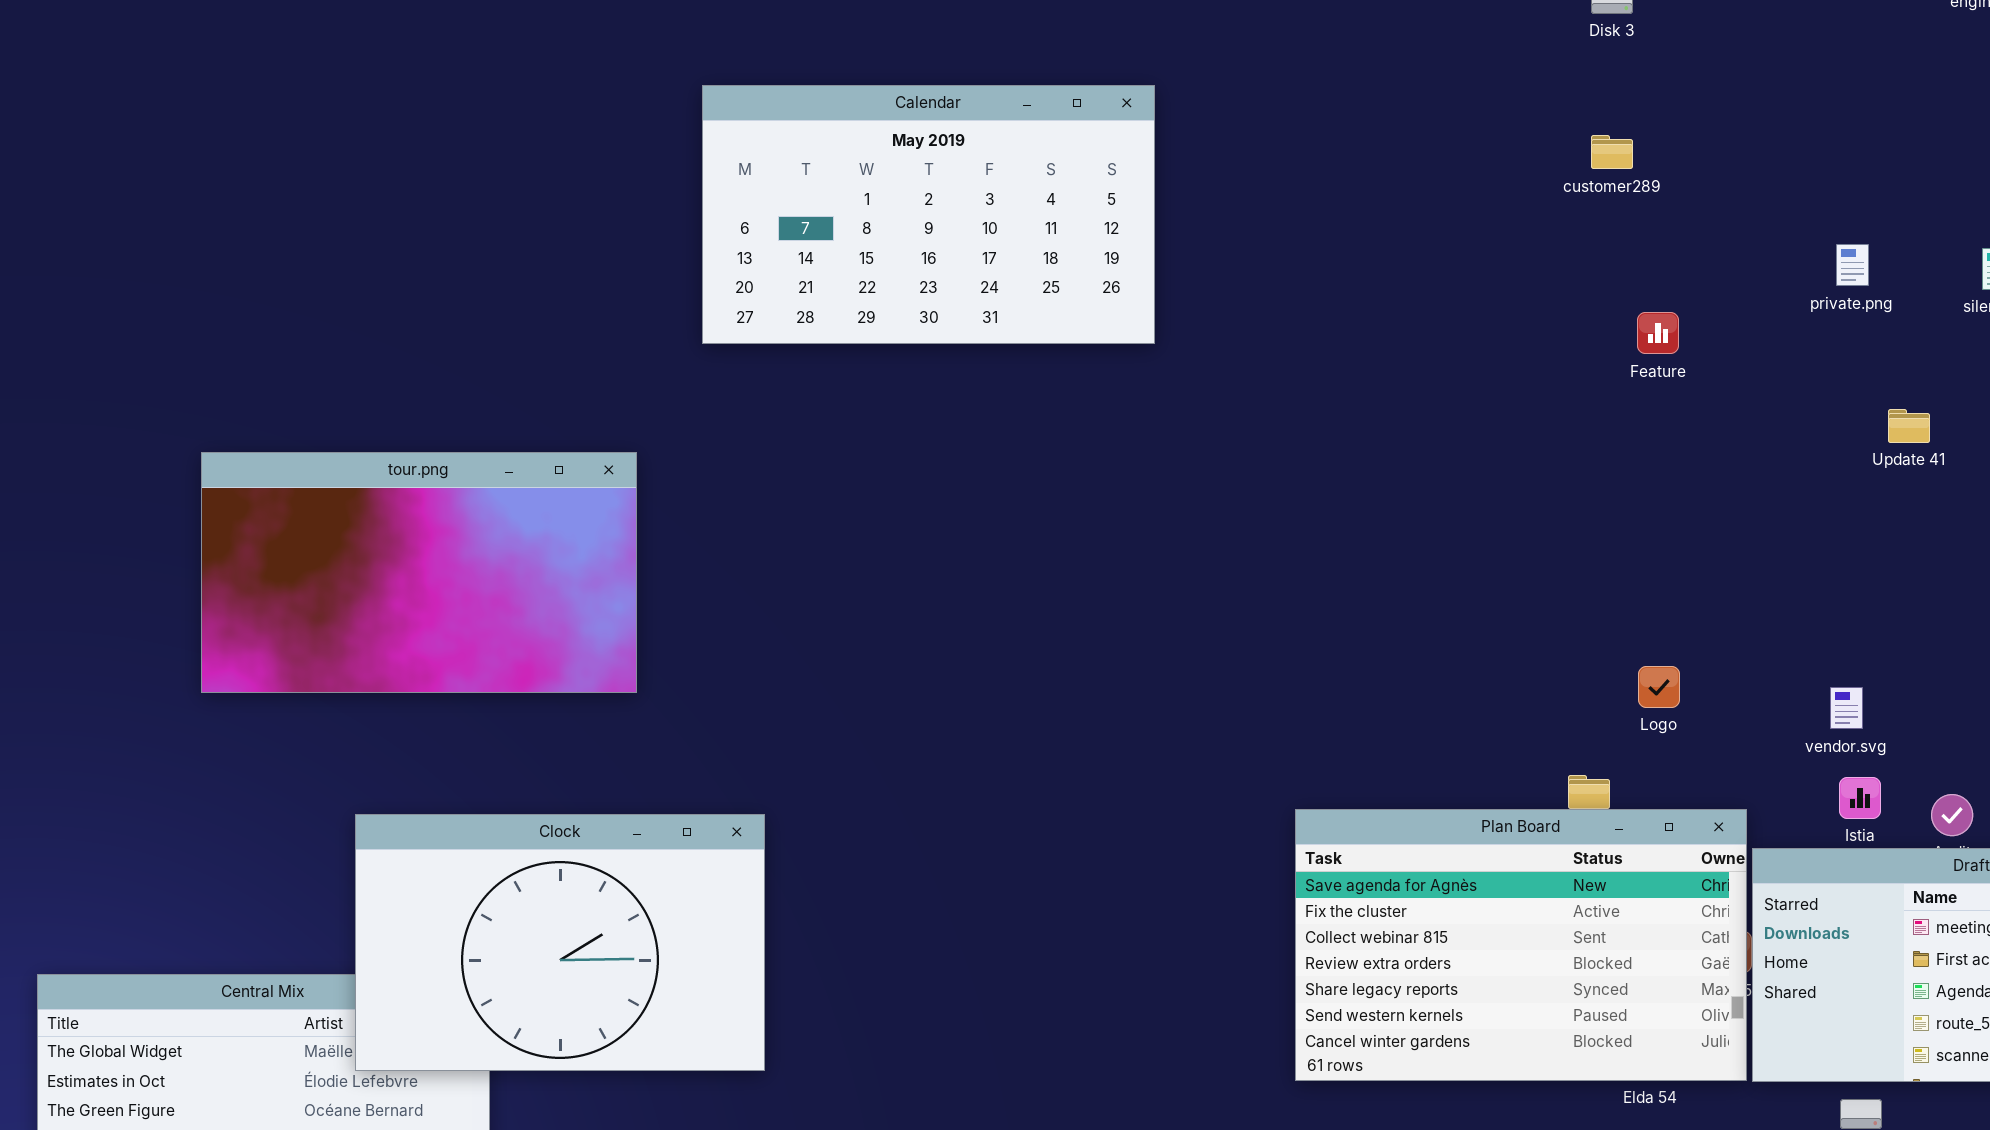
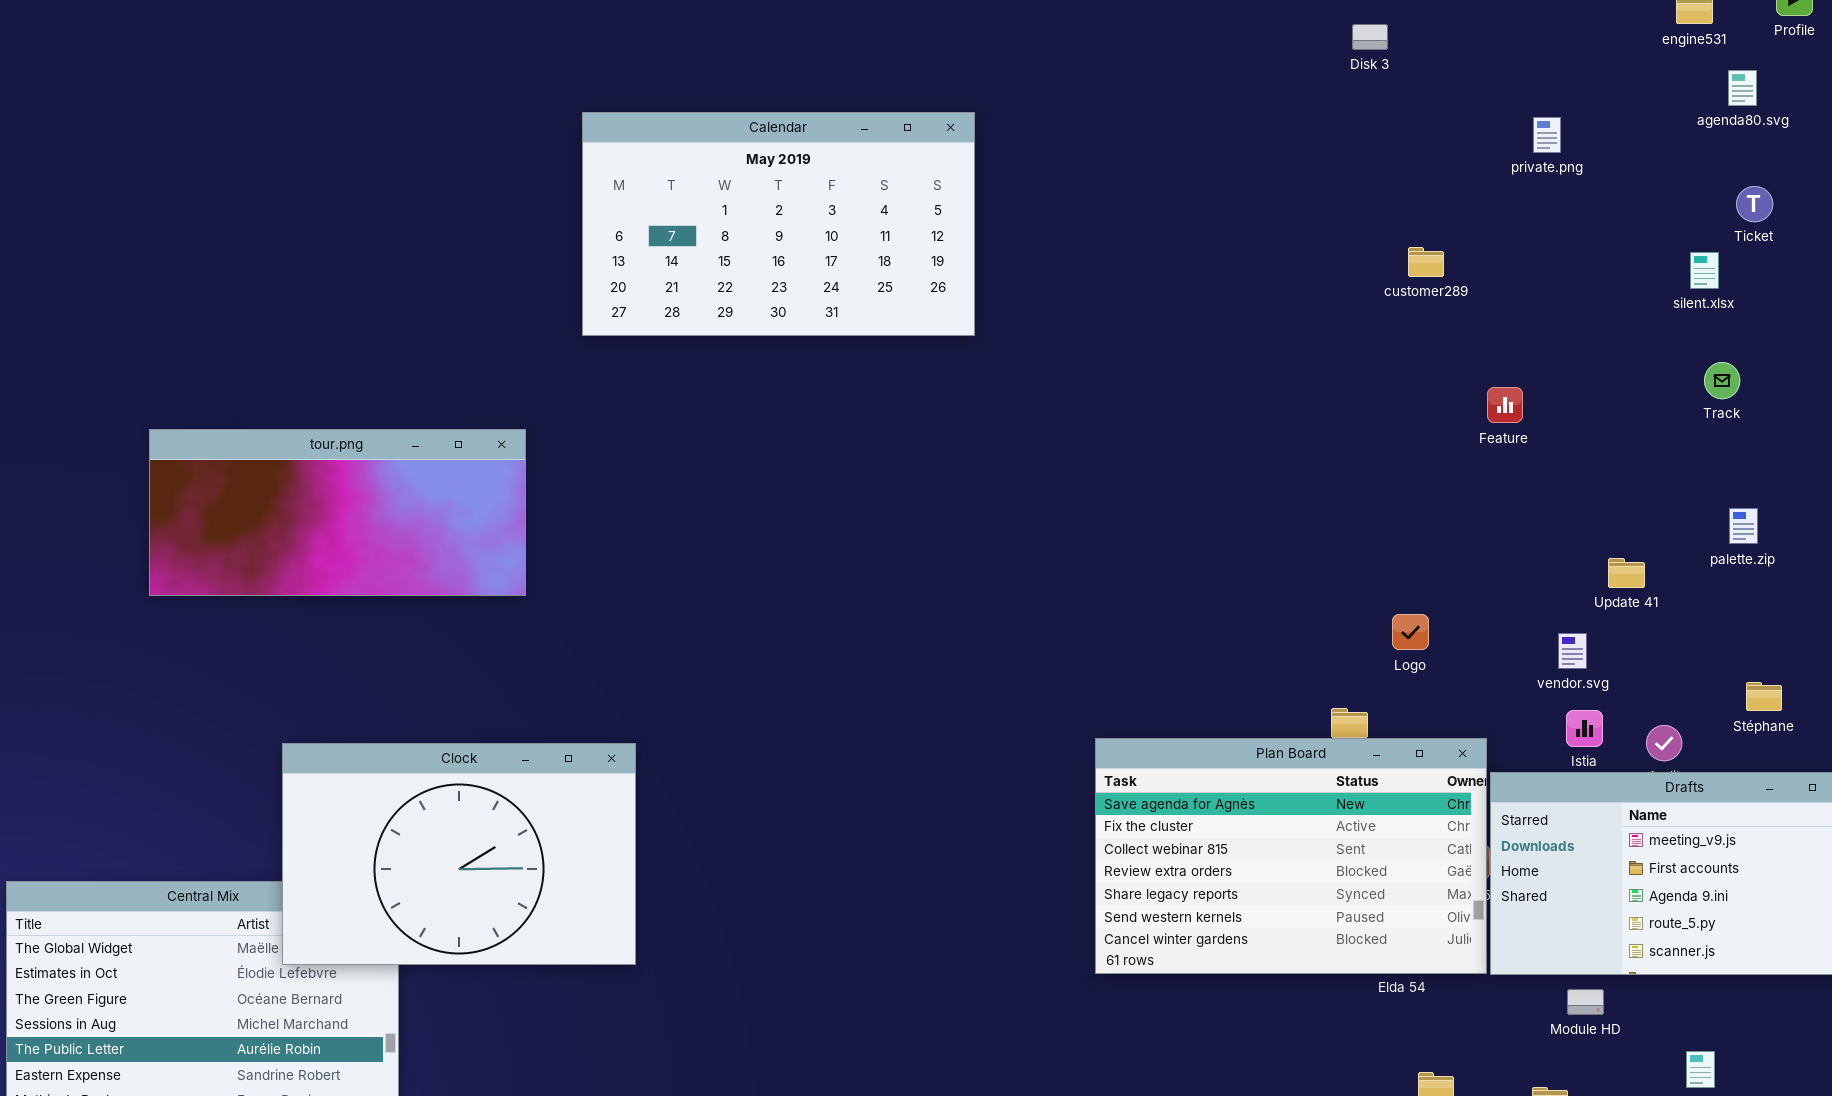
customer289: [1591,135,1633,169] -> [1408,247,1444,277], moved
private.png: [1836,244,1869,286] -> [1533,117,1561,153], moved
Feature: [1637,312,1679,354] -> [1487,387,1523,423], moved
Update 41: [1888,409,1930,443] -> [1608,558,1645,588], moved
tour.png: [201,452,637,693] -> [149,429,526,596], resized

